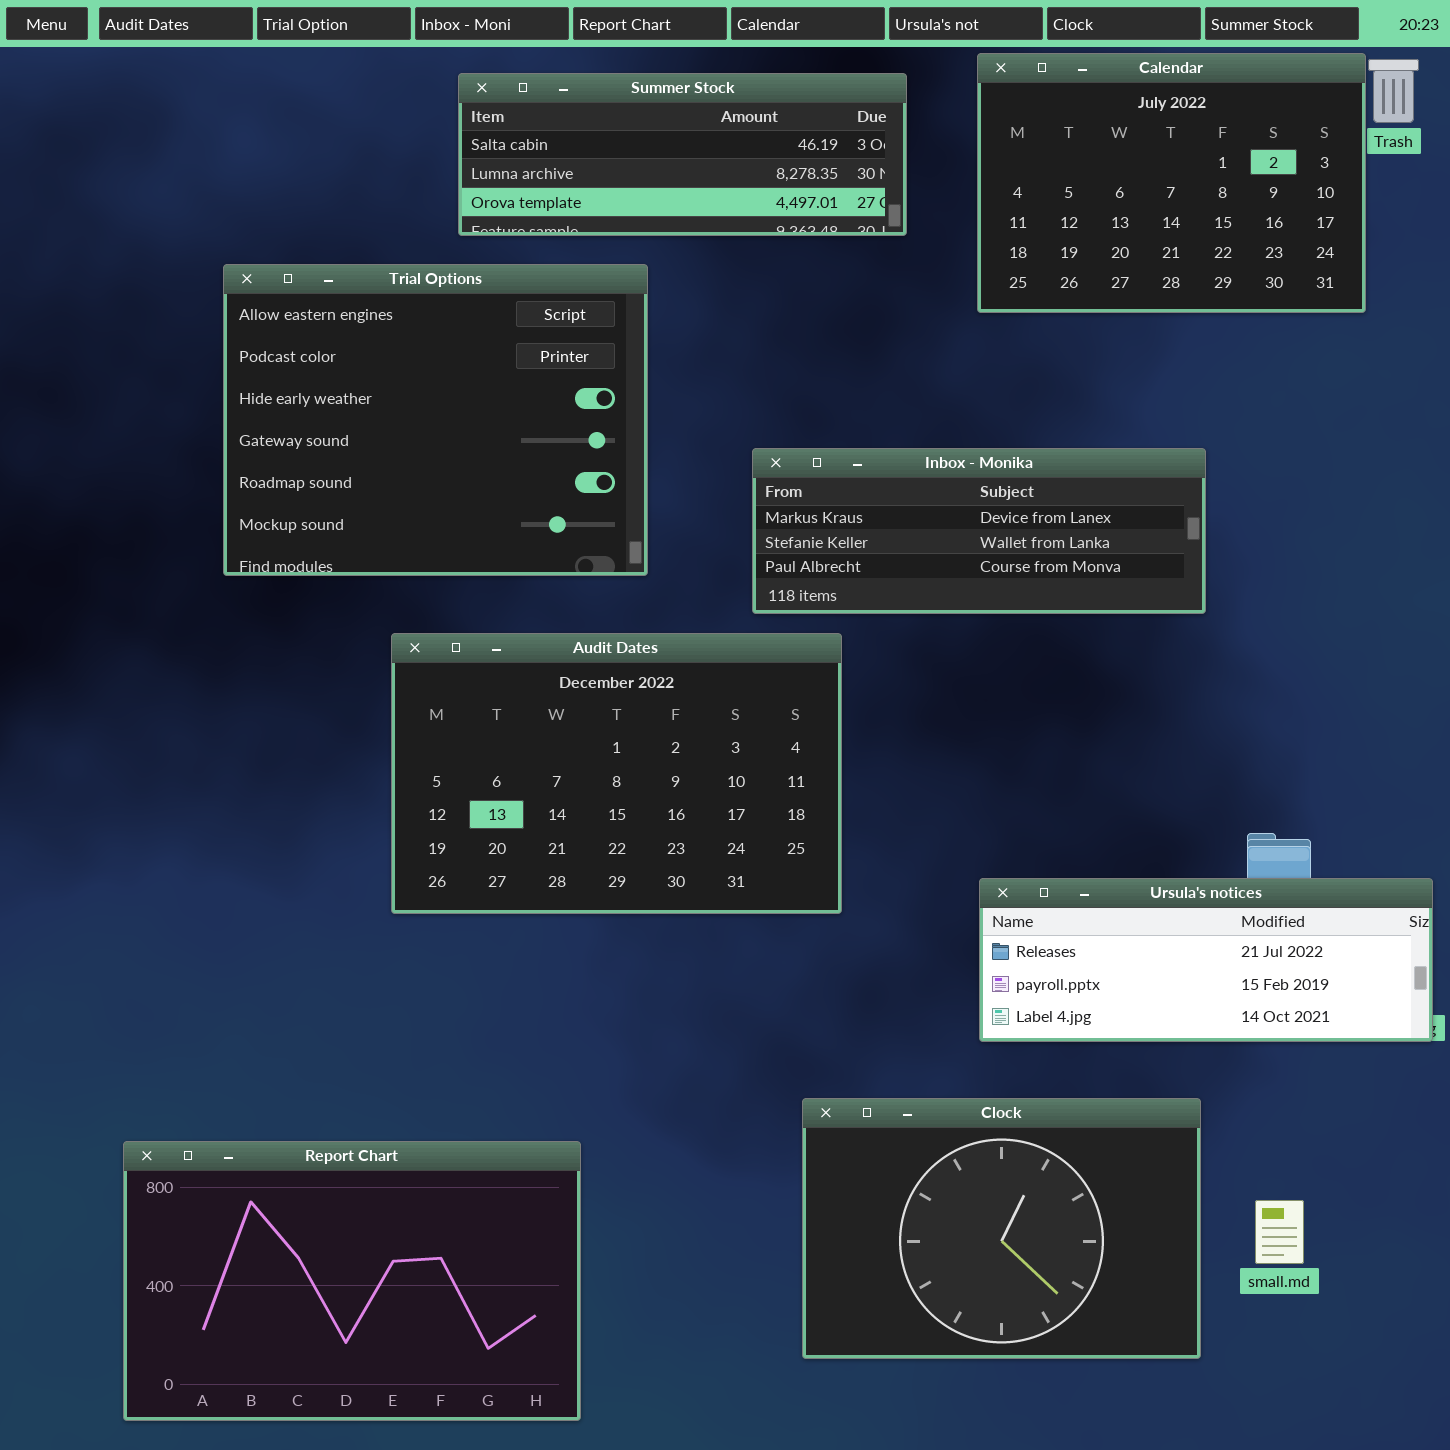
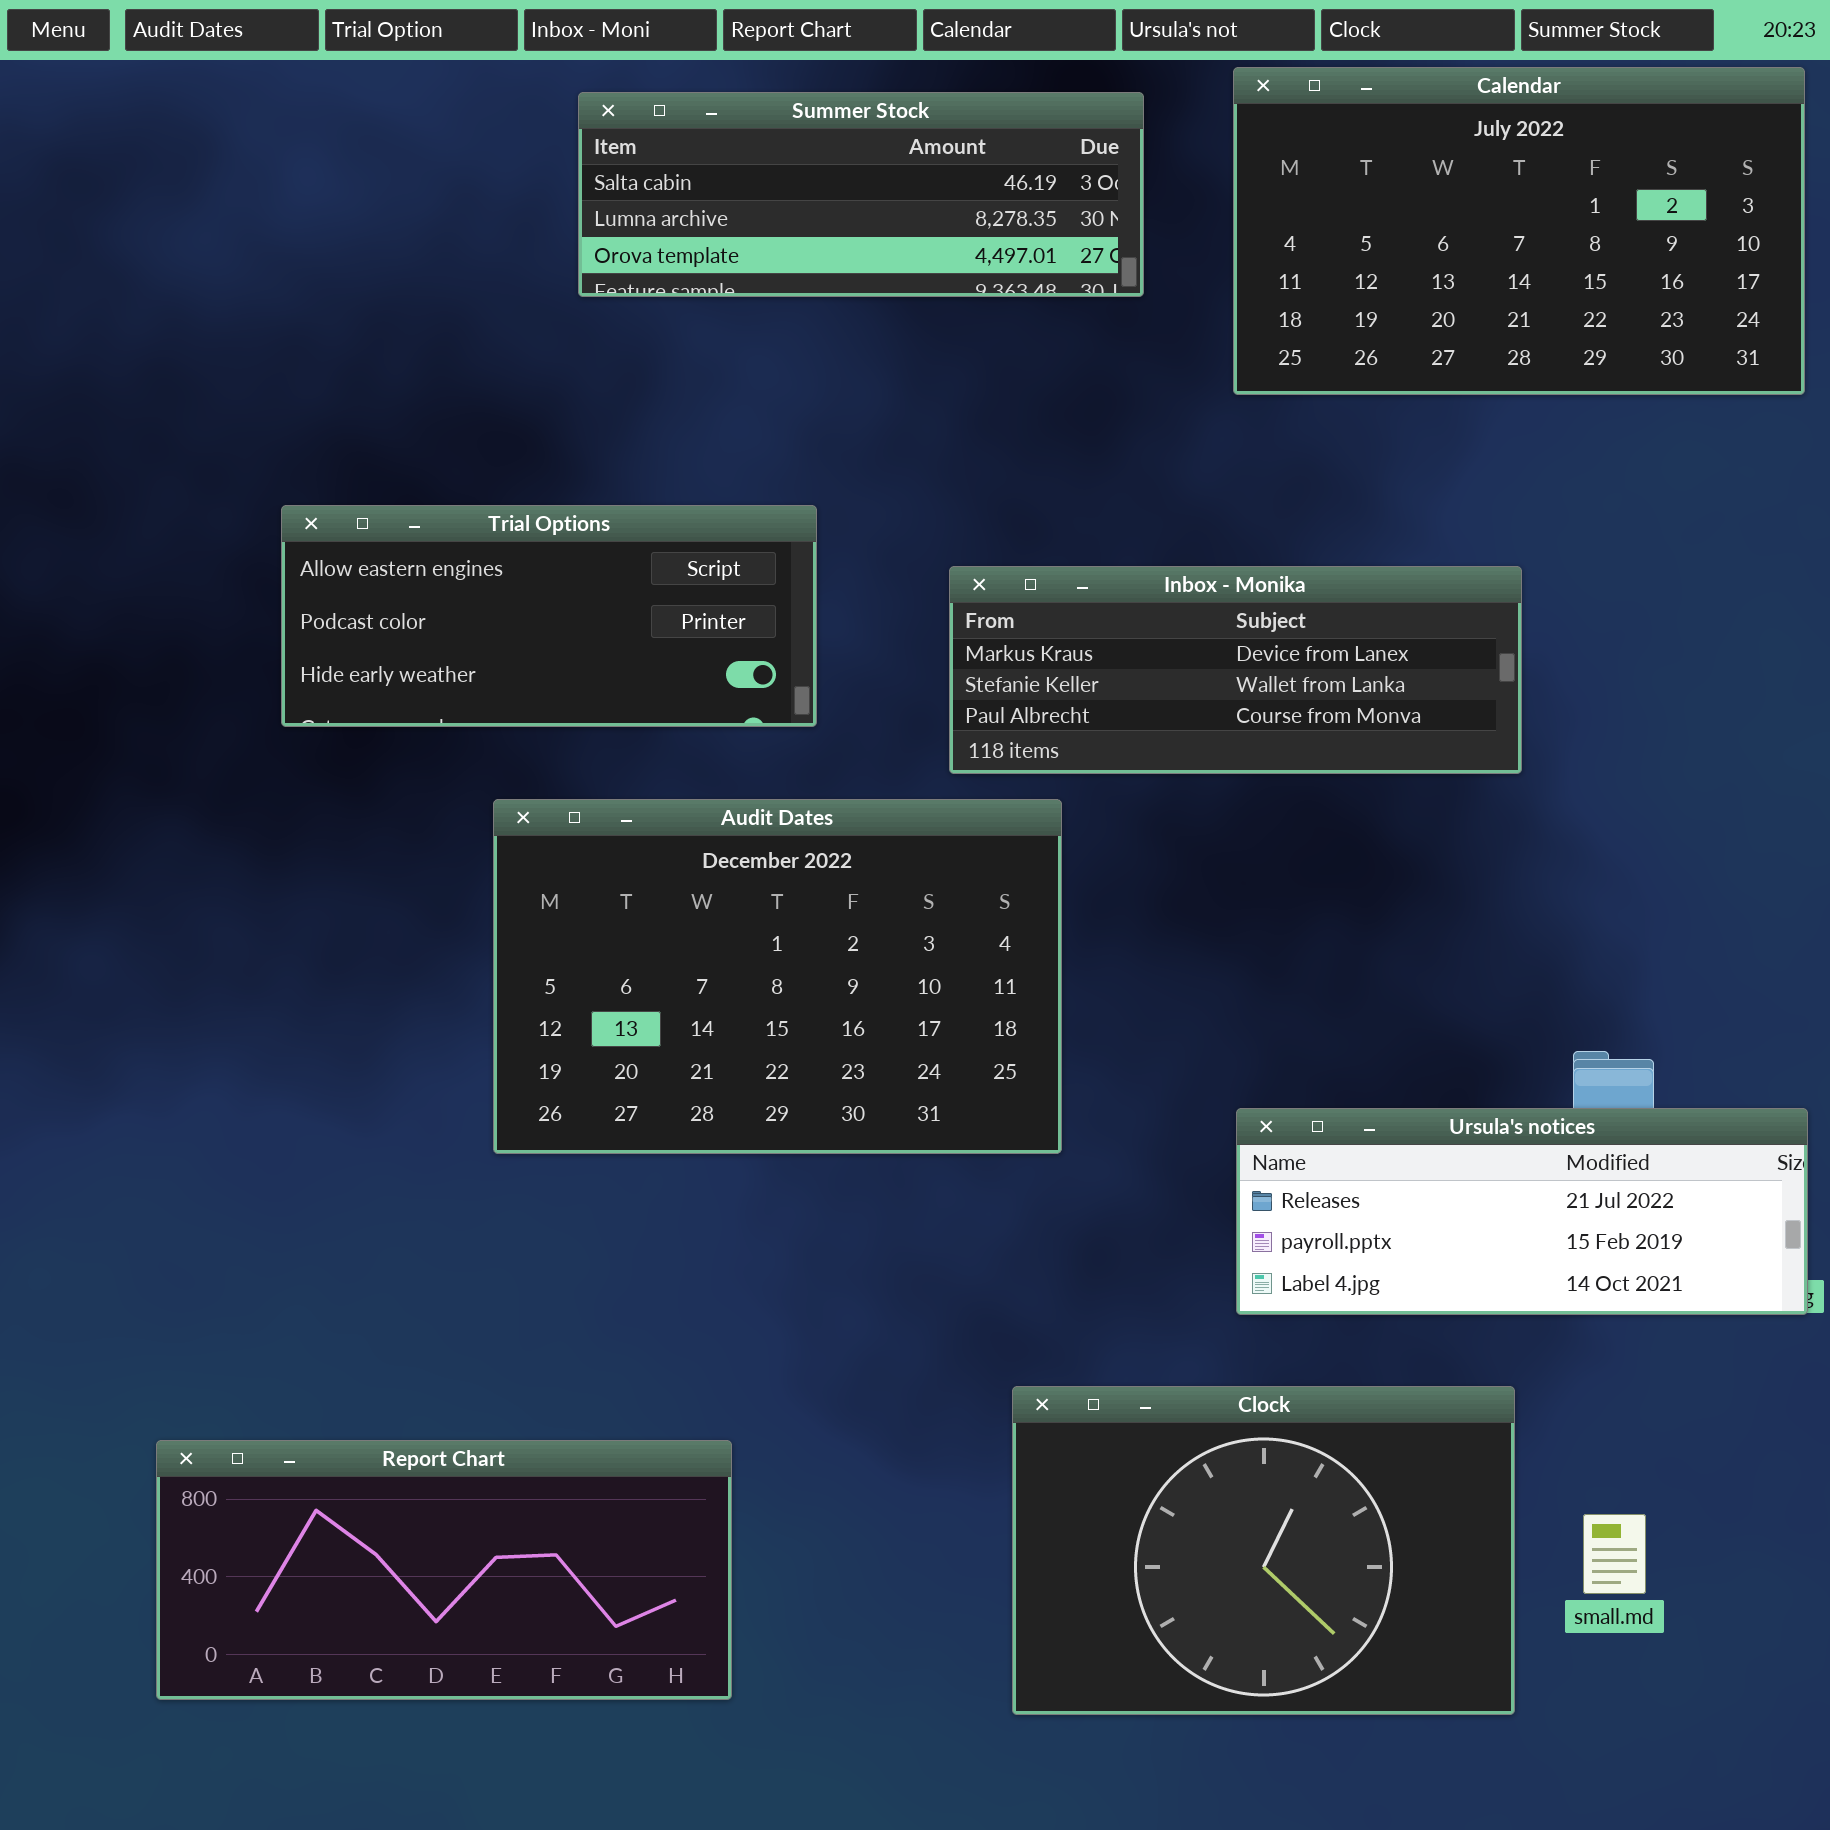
Calendar: [977,53,1366,313] -> [1233,67,1805,395], resized
Trial Options: [223,264,648,576] -> [281,505,817,727], resized
Report Chart: [123,1141,581,1421] -> [156,1440,732,1700], resized

